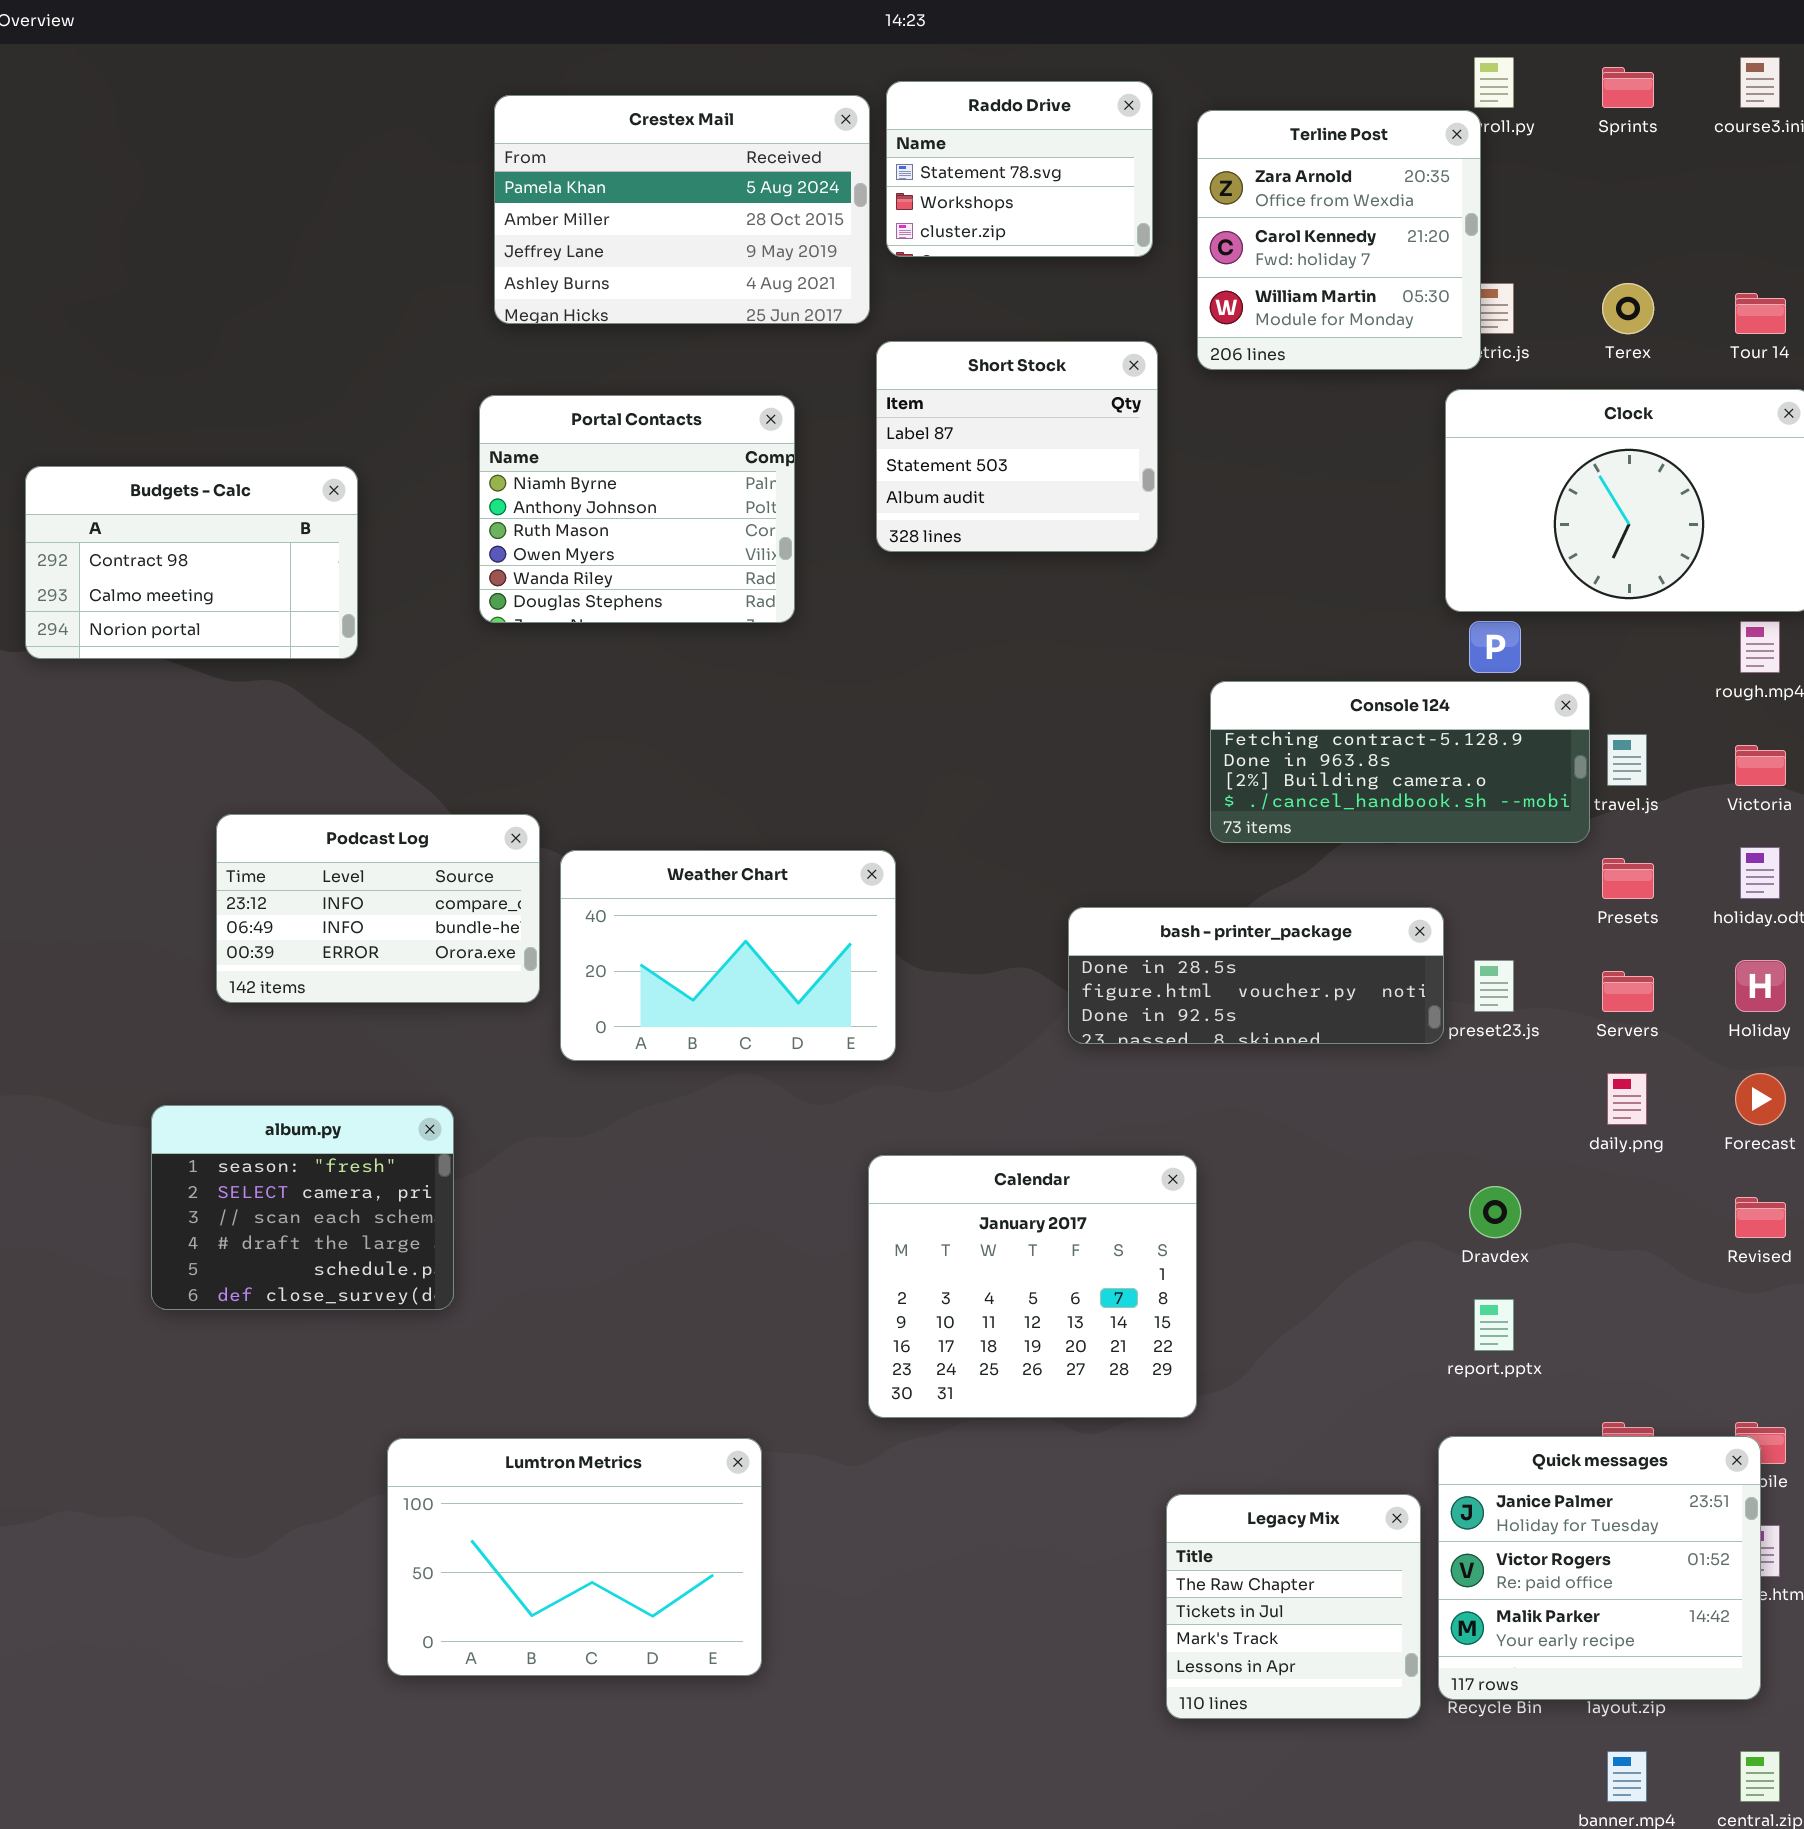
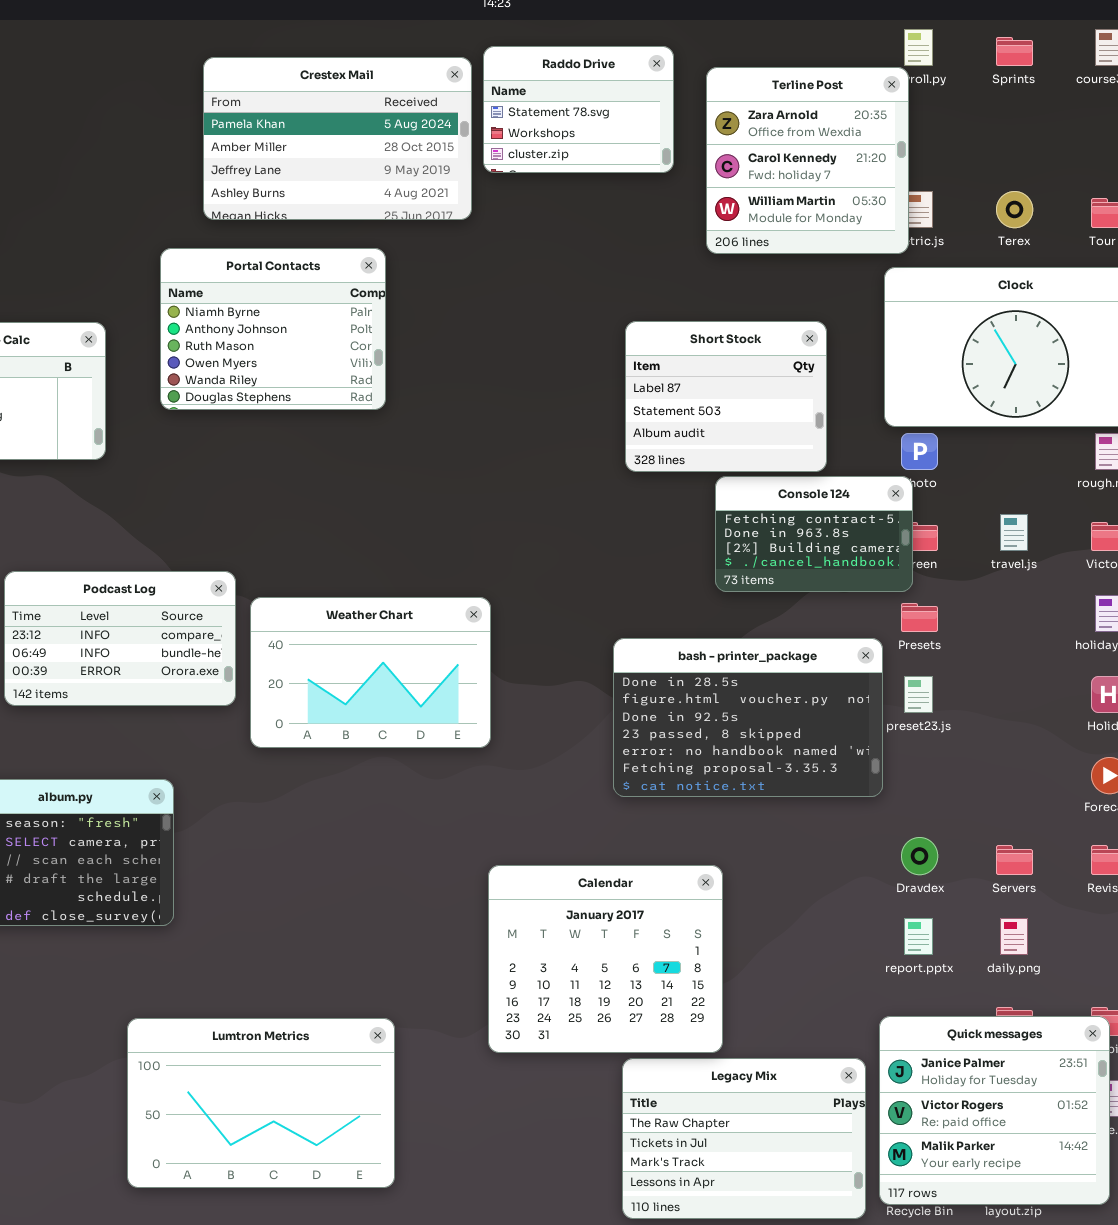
Short Stock: [876,341,1158,552] -> [625,321,827,472], moved
Portal Contacts: [479,395,795,623] -> [160,248,386,410], moved
Console 124: [1210,681,1590,843] -> [715,476,913,592], resized
Presets: [1602,858,1654,899] -> [901,603,938,632], moved
bash - printer_package: [1068,907,1444,1044] -> [613,638,883,797], resized
Servers: [1602,971,1654,1012] -> [996,845,1033,875], moved
daily.png: [1607,1073,1647,1125] -> [1000,918,1028,955], moved
Calendar: [868,1155,1197,1418] -> [488,865,723,1053], moved
Legacy Mix: [1166,1494,1421,1719] -> [622,1058,866,1219], resized

